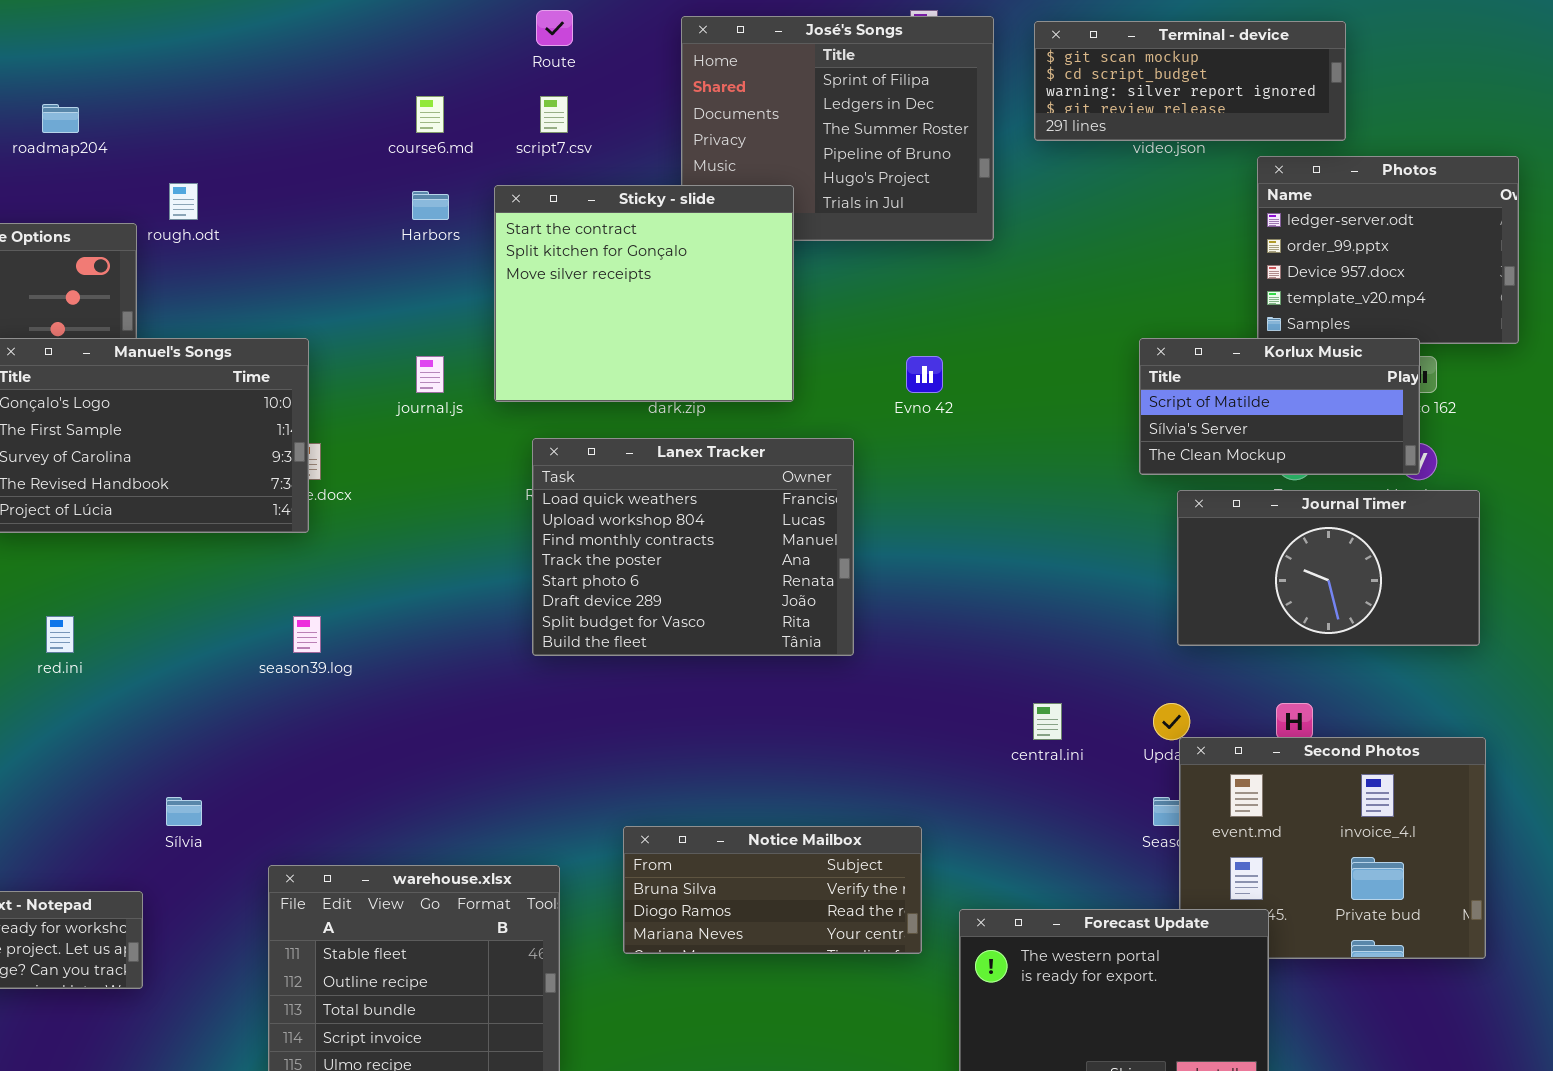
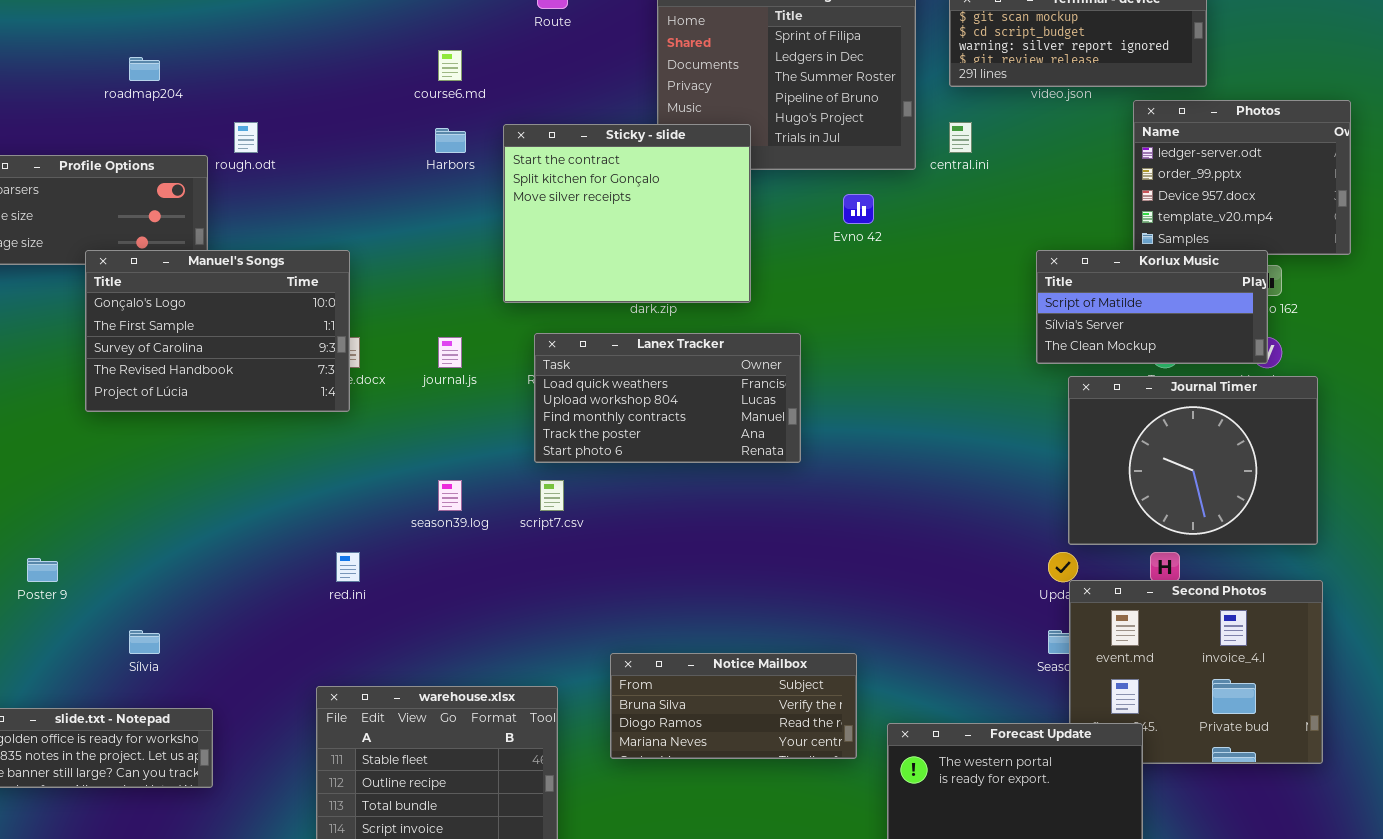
script7.csv: [540,96,568,133] -> [540,480,564,511], moved
journal.js: [416,356,444,393] -> [438,337,462,368], moved
Evno 42: [906,356,943,393] -> [843,194,874,224], moved
Lanex Tracker: [532,438,854,656] -> [534,333,801,463], resized
Journal Timer: [1177,490,1480,646] -> [1068,376,1318,545], resized
red.ini: [46,616,74,653] -> [336,552,360,582], moved
season39.log: [293,616,321,653] -> [438,480,462,511], moved
central.ini: [1033,703,1062,740] -> [949,122,972,153], moved
Sílvia: [166,797,202,826] -> [129,630,160,654], moved

